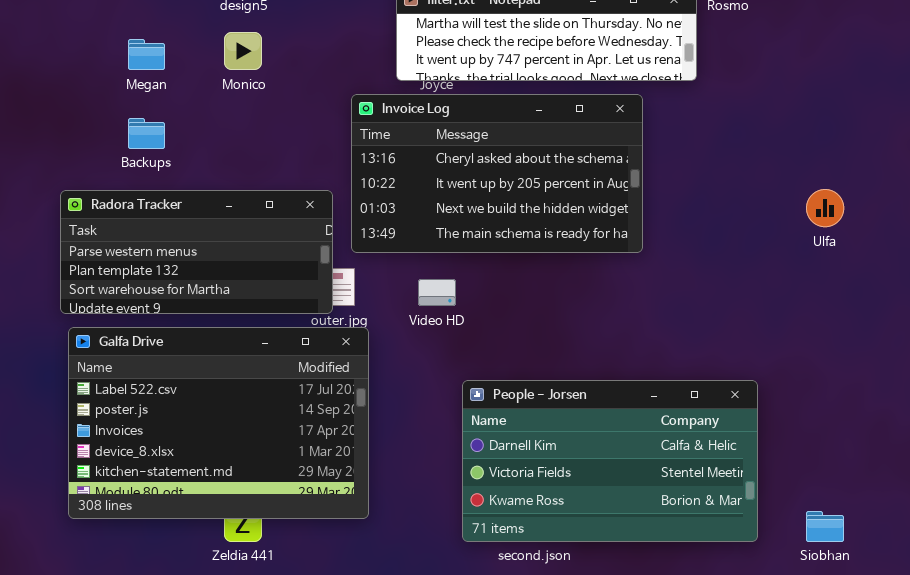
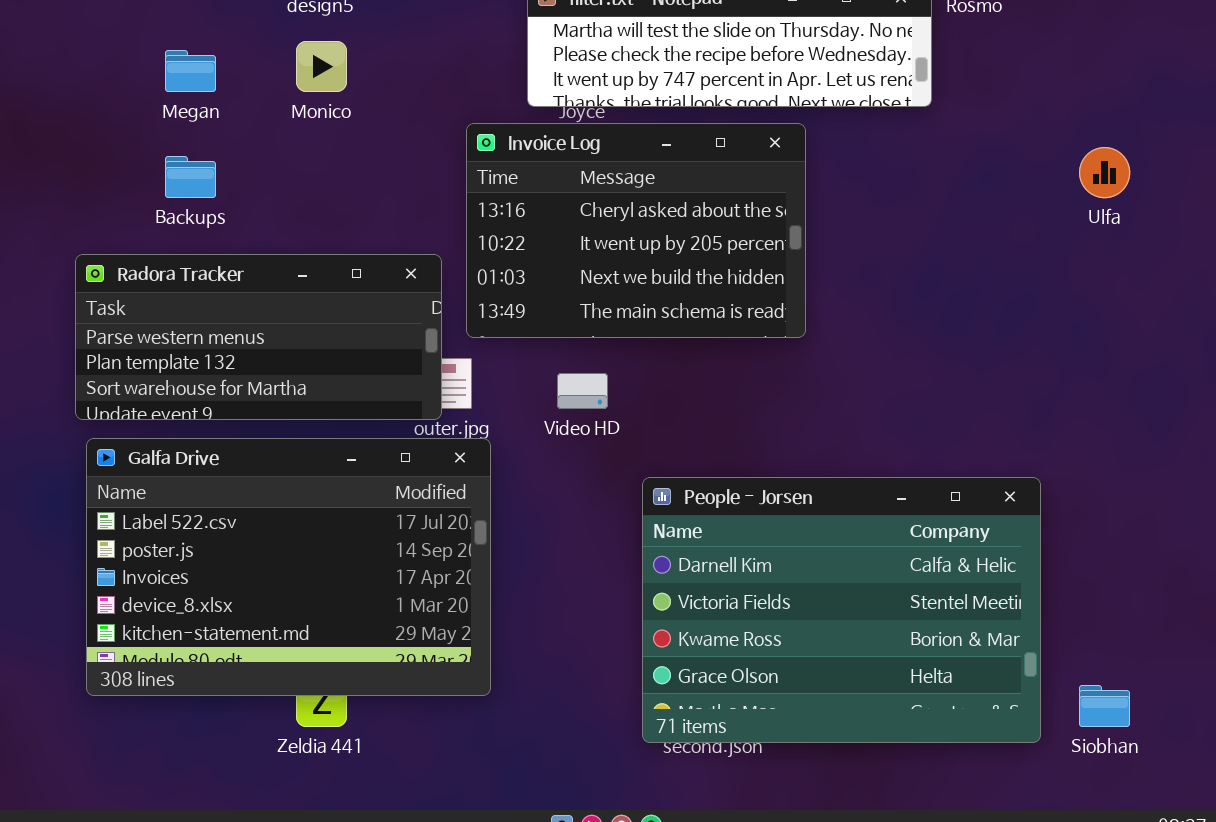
Invoice Log: [351,94,643,253] -> [466,123,806,338], resized
Ulfa: [806,189,844,227] -> [1079,147,1130,198], moved
People - Jorsen: [462,380,758,542] -> [642,477,1041,743], moved, resized

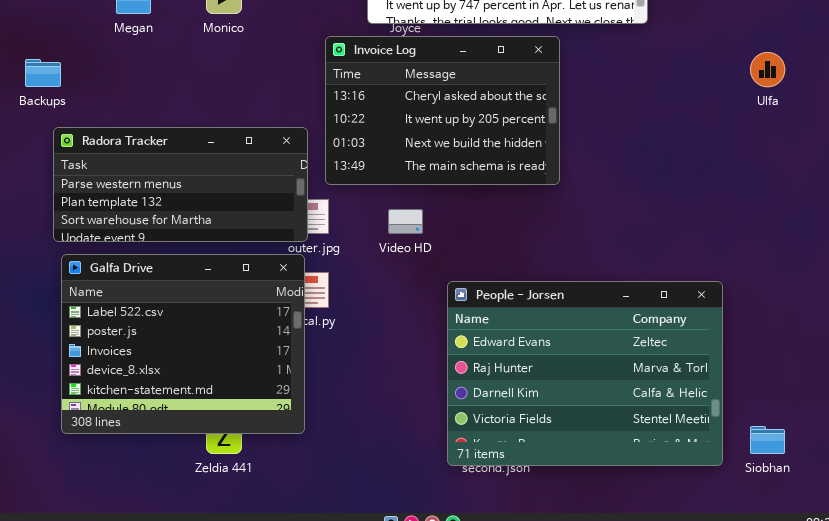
Backups: [165,156,216,198] -> [25,59,61,87], moved
Galfa Drive: [86,438,491,696] -> [61,254,305,434], resized
People - Jorsen: [642,477,1041,743] -> [447,281,723,466], scrolled up 2 rows

